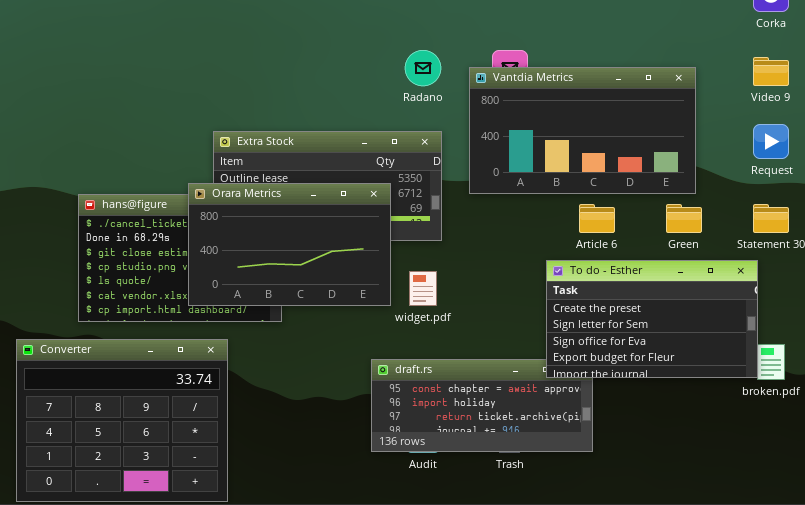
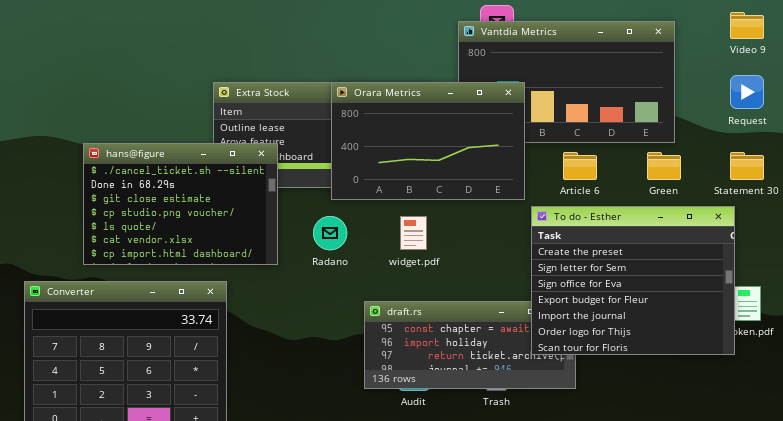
Radano: [405,50,441,86] -> [313,216,347,250], moved
Orara Metrics: [188,183,391,306] -> [331,82,525,200], moved
To do - Esther: [546,260,758,378] -> [531,206,735,355], resized

